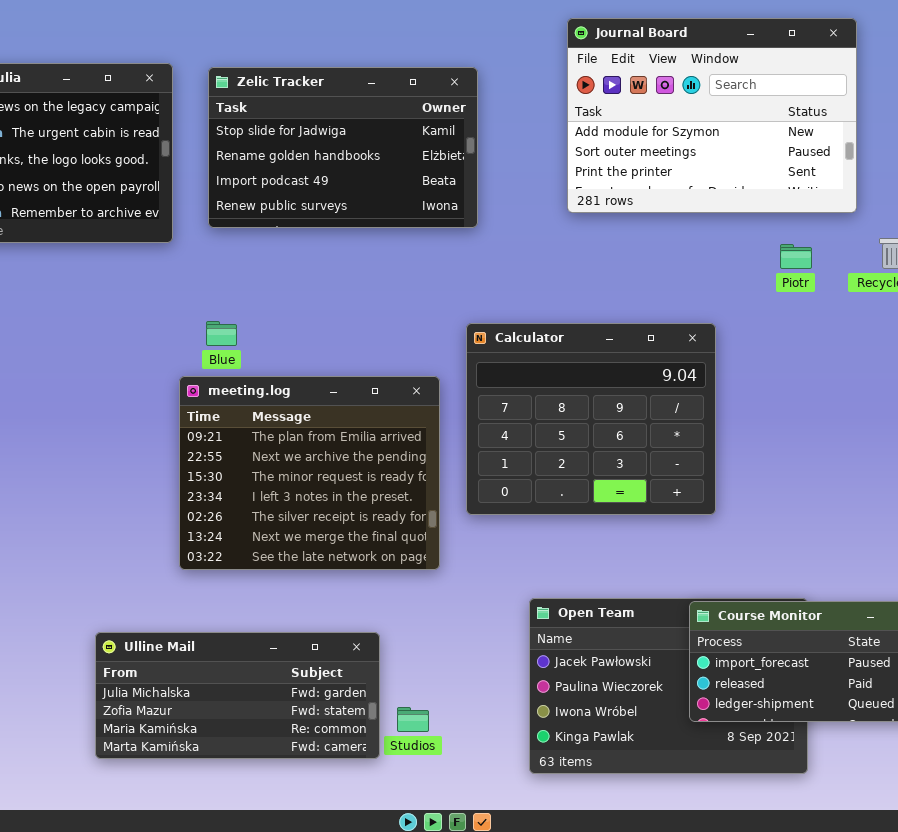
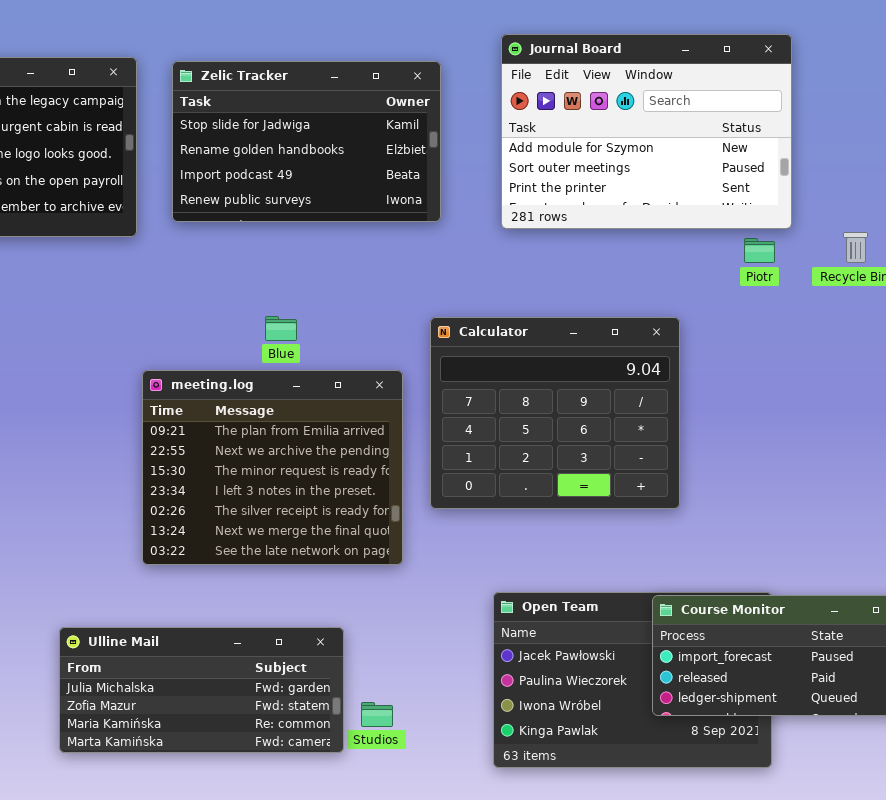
Journal Board: [567,18,857,213] -> [501,34,792,229], moved
Blue: [206,321,237,346] -> [265,316,297,341], moved

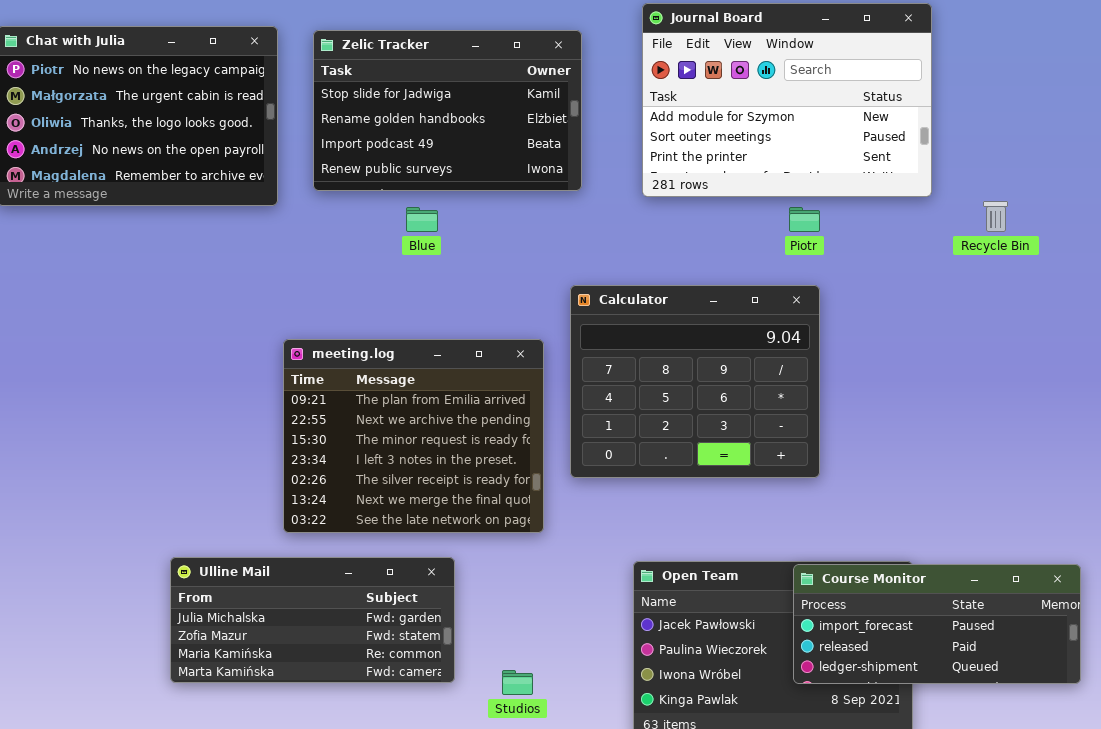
Piotr: [744,238,775,263] -> [789,207,820,232], moved
Blue: [265,316,297,341] -> [406,207,438,232], moved
Ulline Mail: [59,627,344,753] -> [170,557,455,683], moved

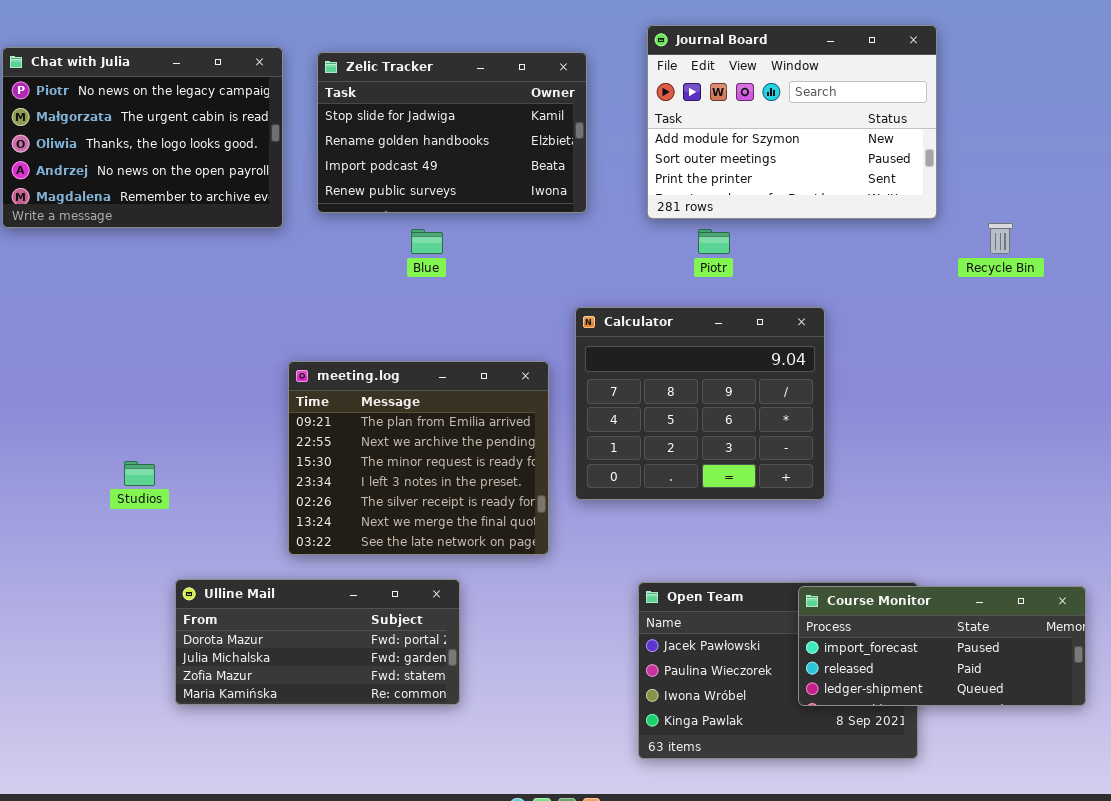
Piotr: [789,207,820,232] -> [698,229,730,254], moved
Ulline Mail: [170,557,455,683] -> [175,579,460,705], scrolled up 1 row
Studios: [502,670,533,695] -> [124,461,155,486], moved

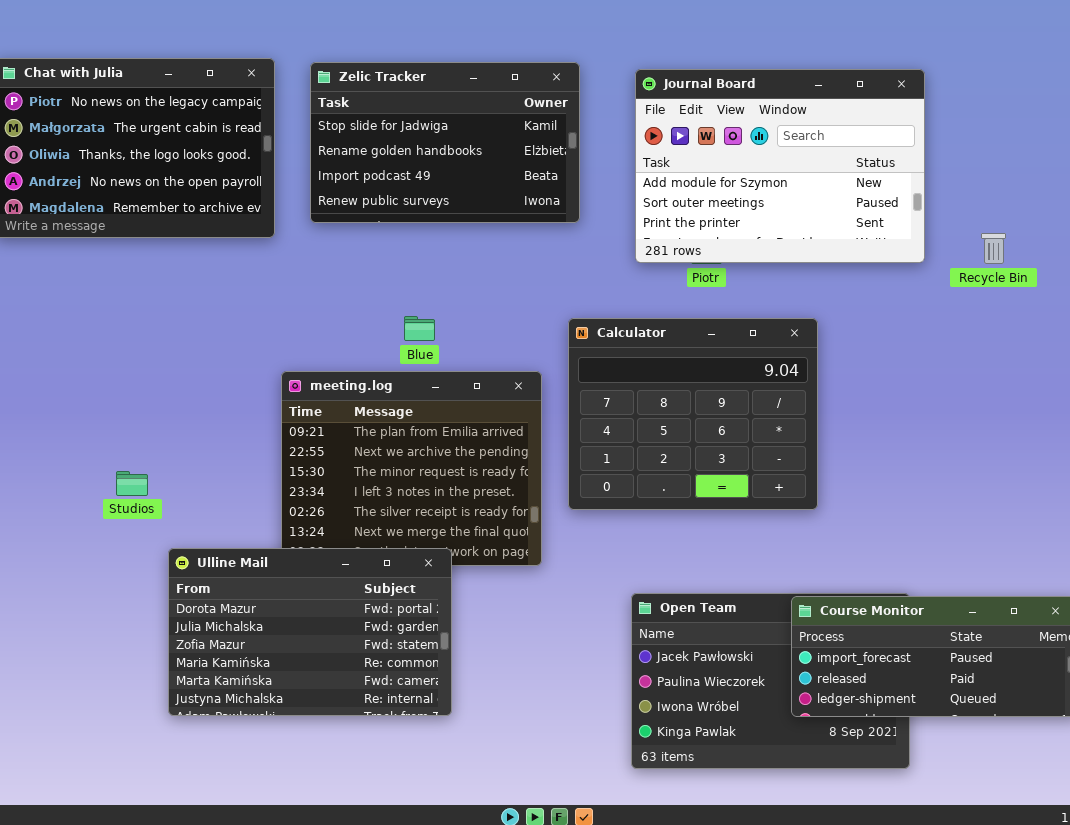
Journal Board: [647,25,937,219] -> [635,69,925,263], moved
Blue: [411,229,443,254] -> [404,316,435,341], moved
Ulline Mail: [175,579,460,705] -> [168,548,452,716], resized

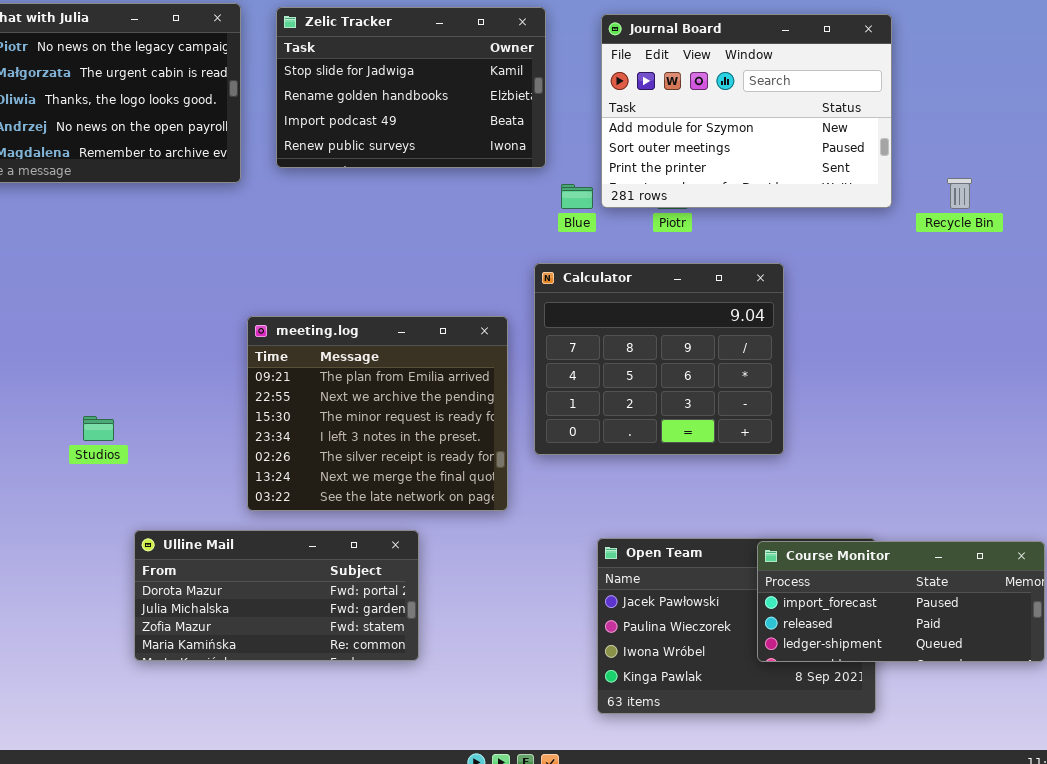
Blue: [404,316,435,341] -> [561,184,593,209], moved
Ulline Mail: [168,548,452,716] -> [134,530,419,661], resized

